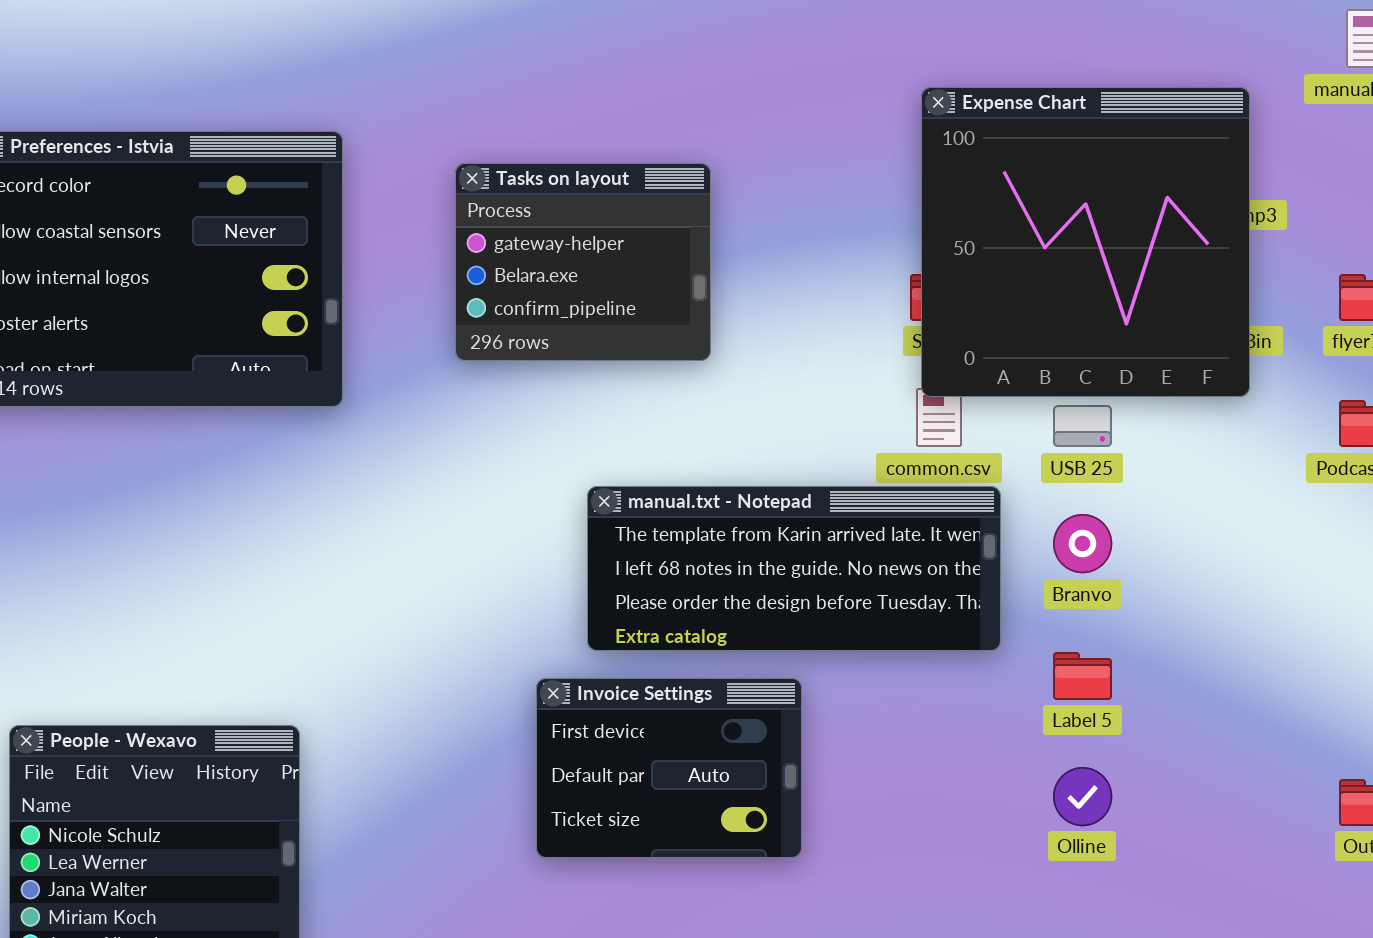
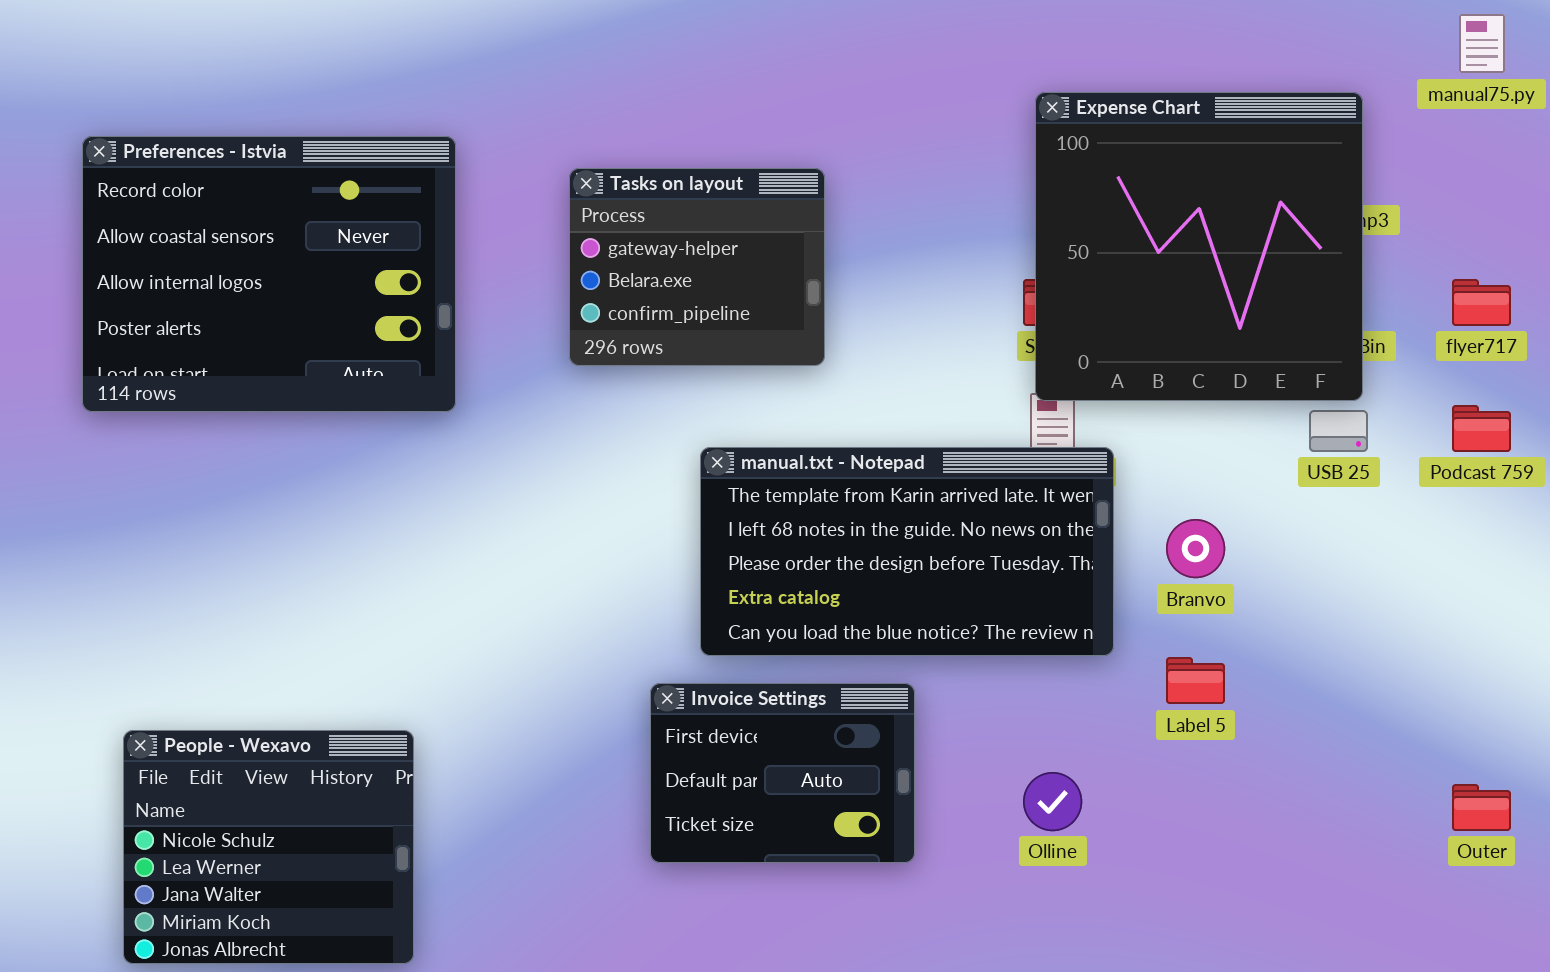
USB 25: [1053,405,1112,447] -> [1309,410,1368,452], moved
manual.txt - Notepad: [587,486,1001,651] -> [700,447,1114,656], resized
Olline: [1053,767,1112,826] -> [1023,772,1082,831], moved

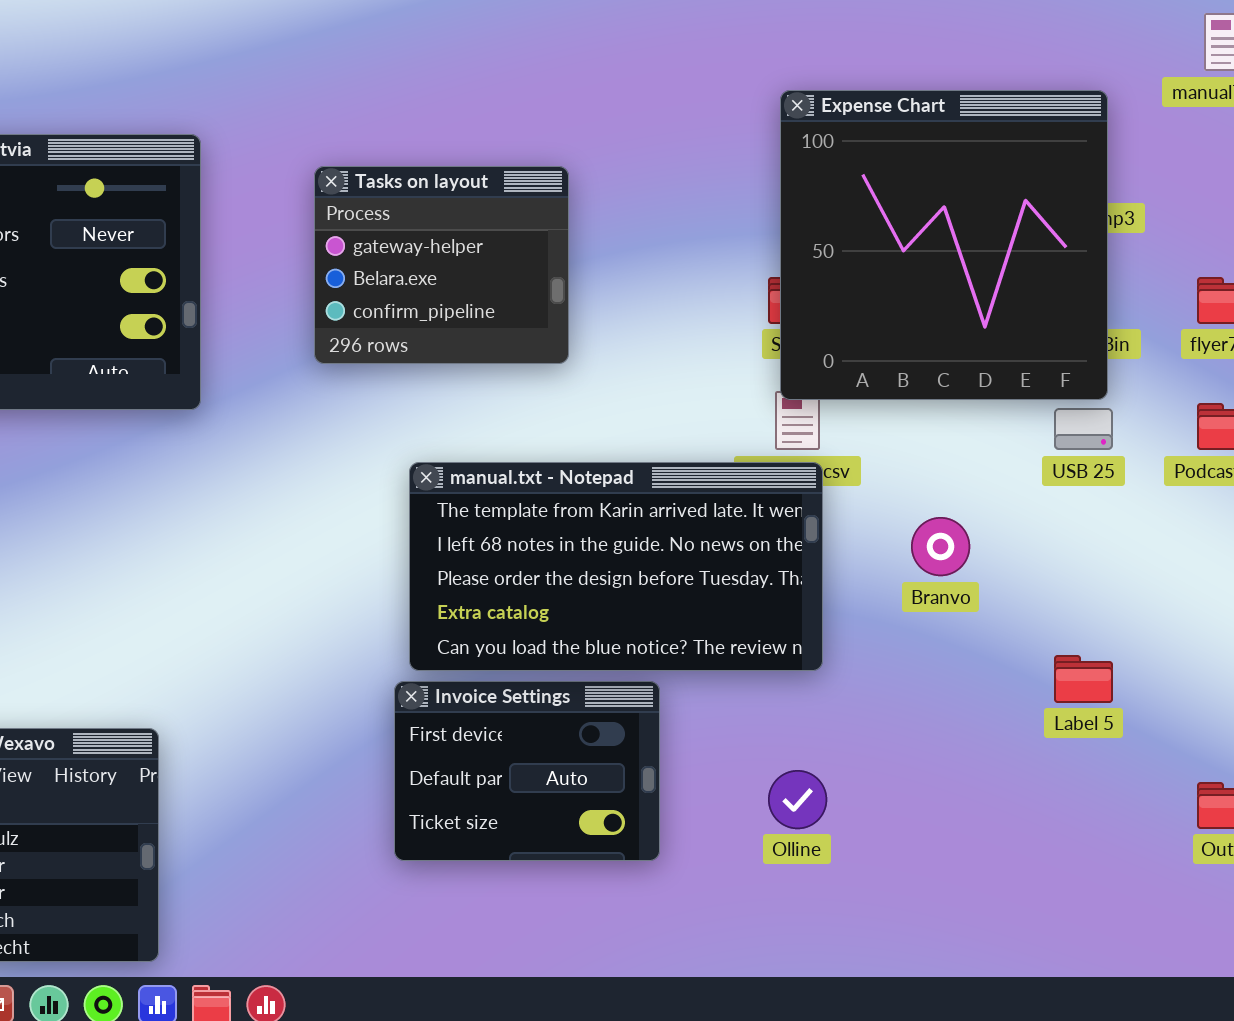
manual.txt - Notepad: [700,447,1114,656] -> [409,462,823,671], moved
Label 5: [1166,657,1225,704] -> [1054,655,1113,703], moved

